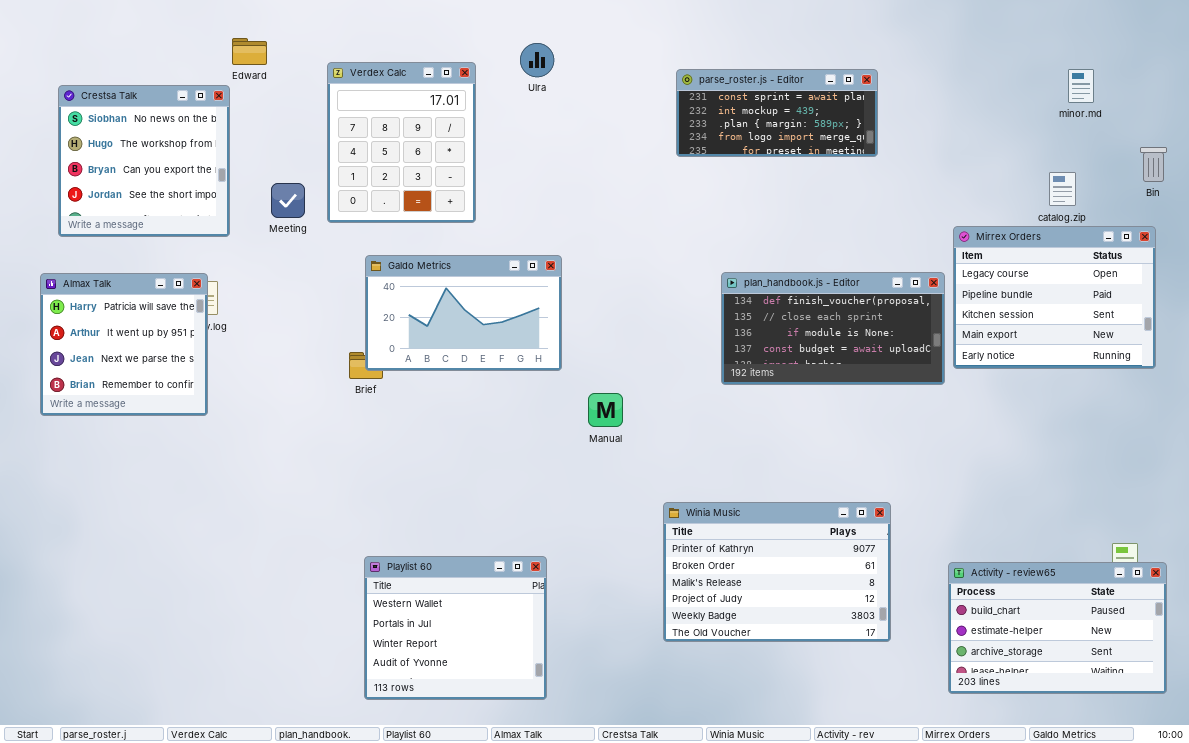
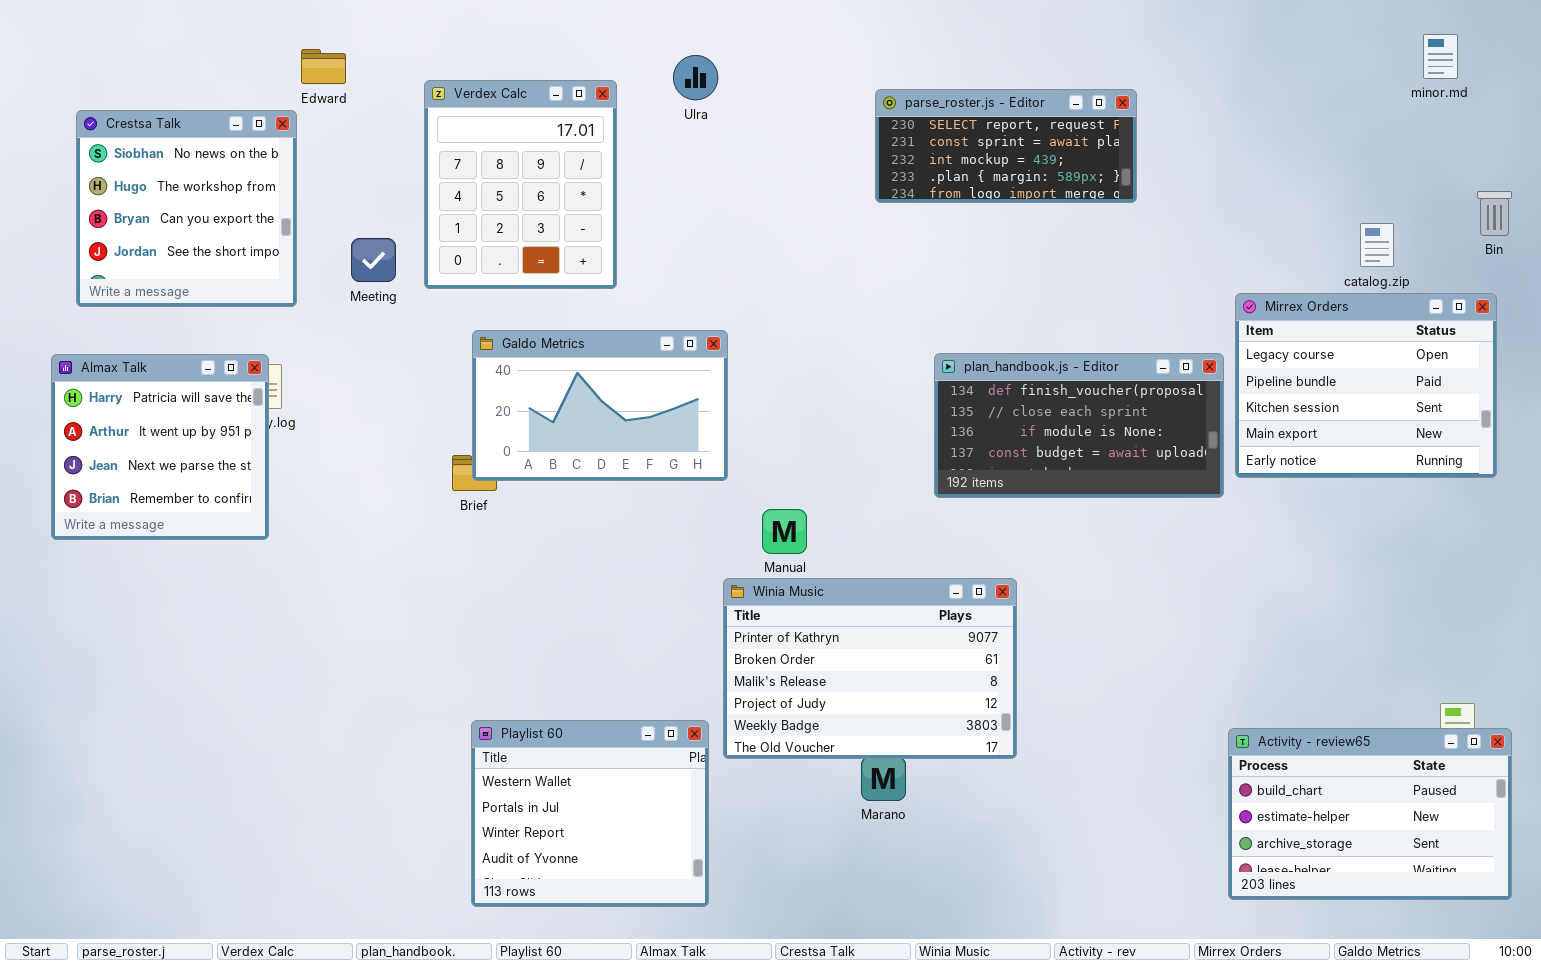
parse_roster.js - Editor: [676,69,878,157] -> [875,89,1137,203], scrolled up 1 row
minor.md: [1068,69,1094,103] -> [1423,34,1458,79], moved
Winia Music: [663,502,891,642] -> [723,578,1017,759], moved

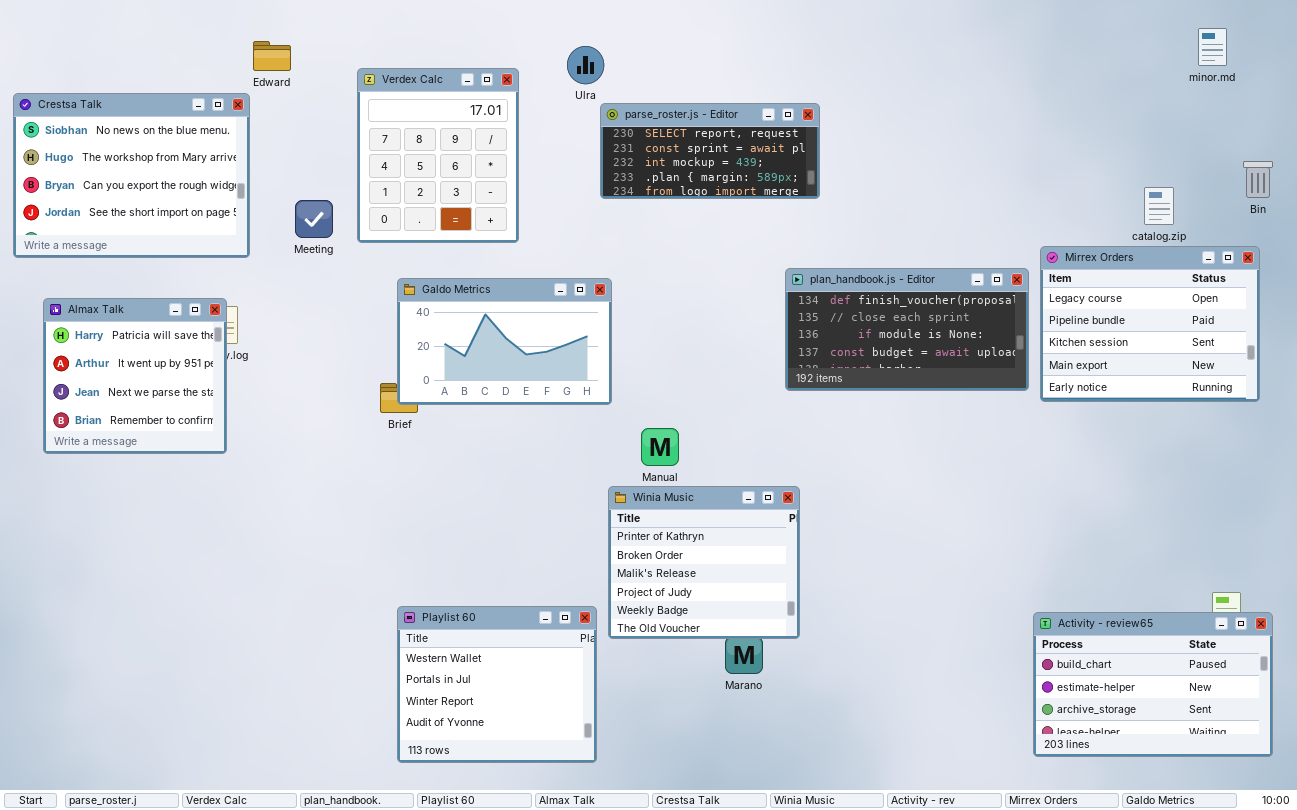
parse_roster.js - Editor: [875,89,1137,203] -> [600,103,820,199], moved
Crestsa Talk: [76,110,297,307] -> [13,93,250,258], resized
plan_handbook.js - Editor: [934,353,1224,498] -> [785,268,1029,391], moved
Winia Music: [723,578,1017,759] -> [608,486,800,639], resized

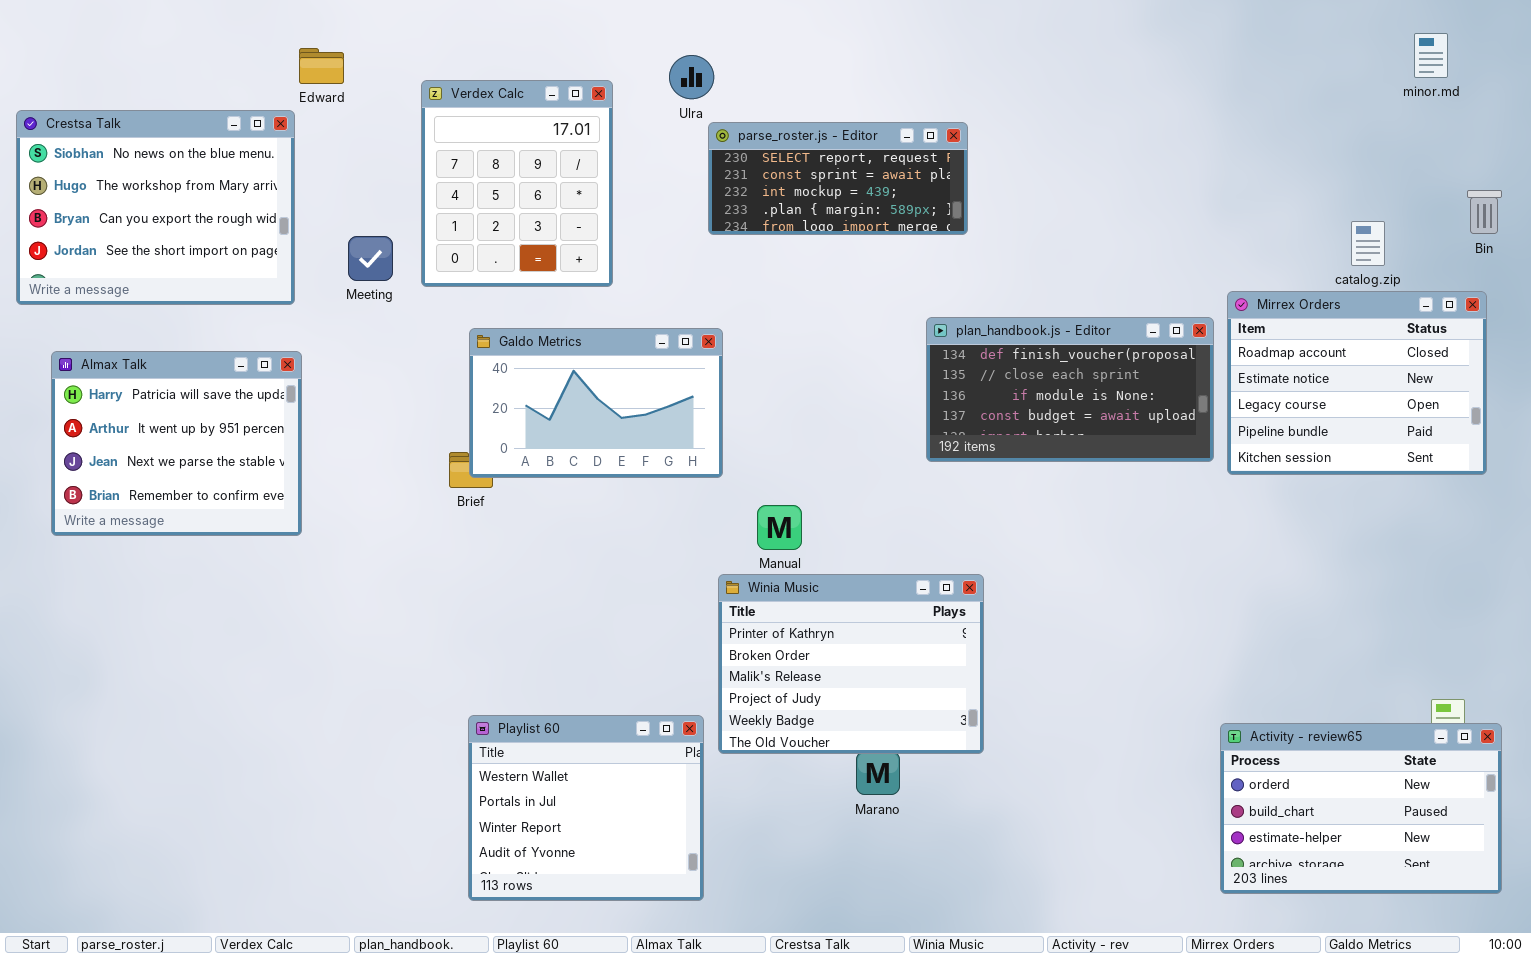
Mirrex Orders: [1040,246,1260,402] -> [1227,291,1487,475], scrolled up 2 rows
Almax Talk: [43,298,227,454] -> [51,351,302,536], resized
Winia Music: [608,486,800,639] -> [718,574,984,754], resized
Activity - review65: [1033,612,1273,757] -> [1220,723,1502,894], scrolled up 1 row

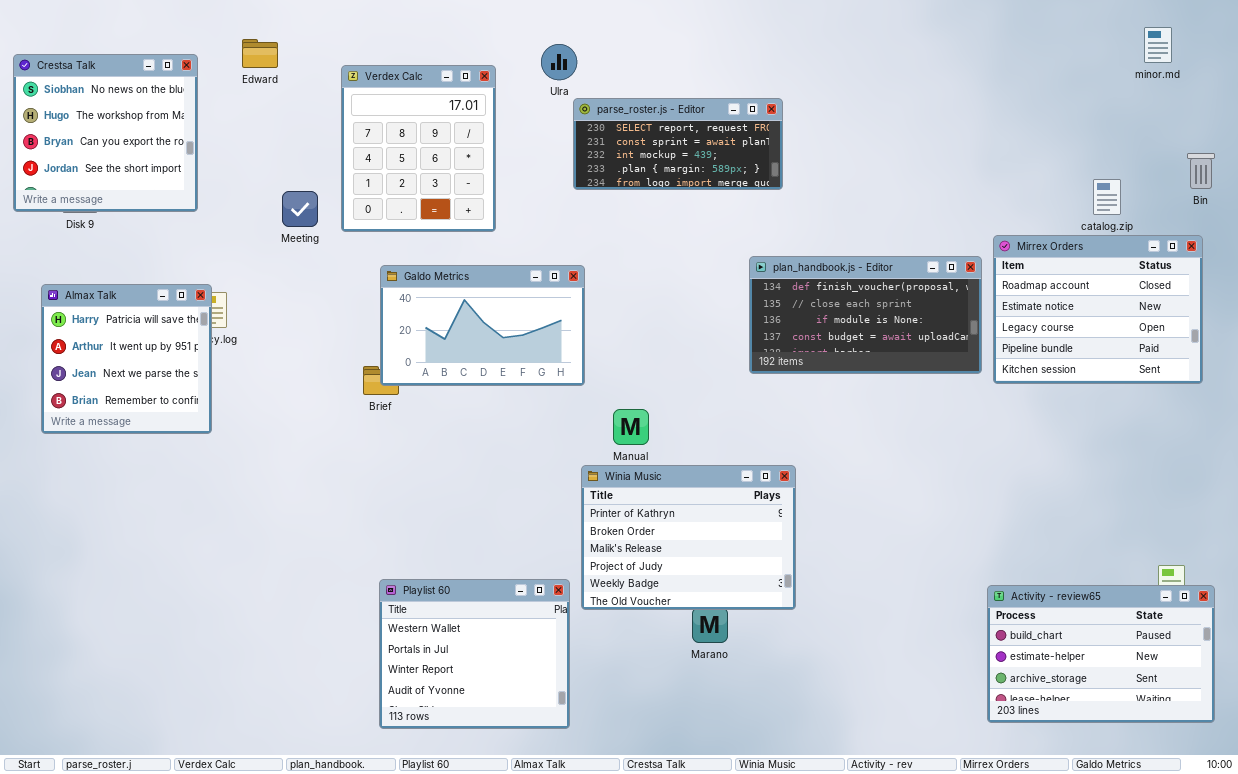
Crestsa Talk: [16,110,295,305] -> [13,54,198,212], moved, resized
Almax Talk: [51,351,302,536] -> [41,284,212,434], resized
Activity - review65: [1220,723,1502,894] -> [987,585,1215,723], scrolled down 1 row

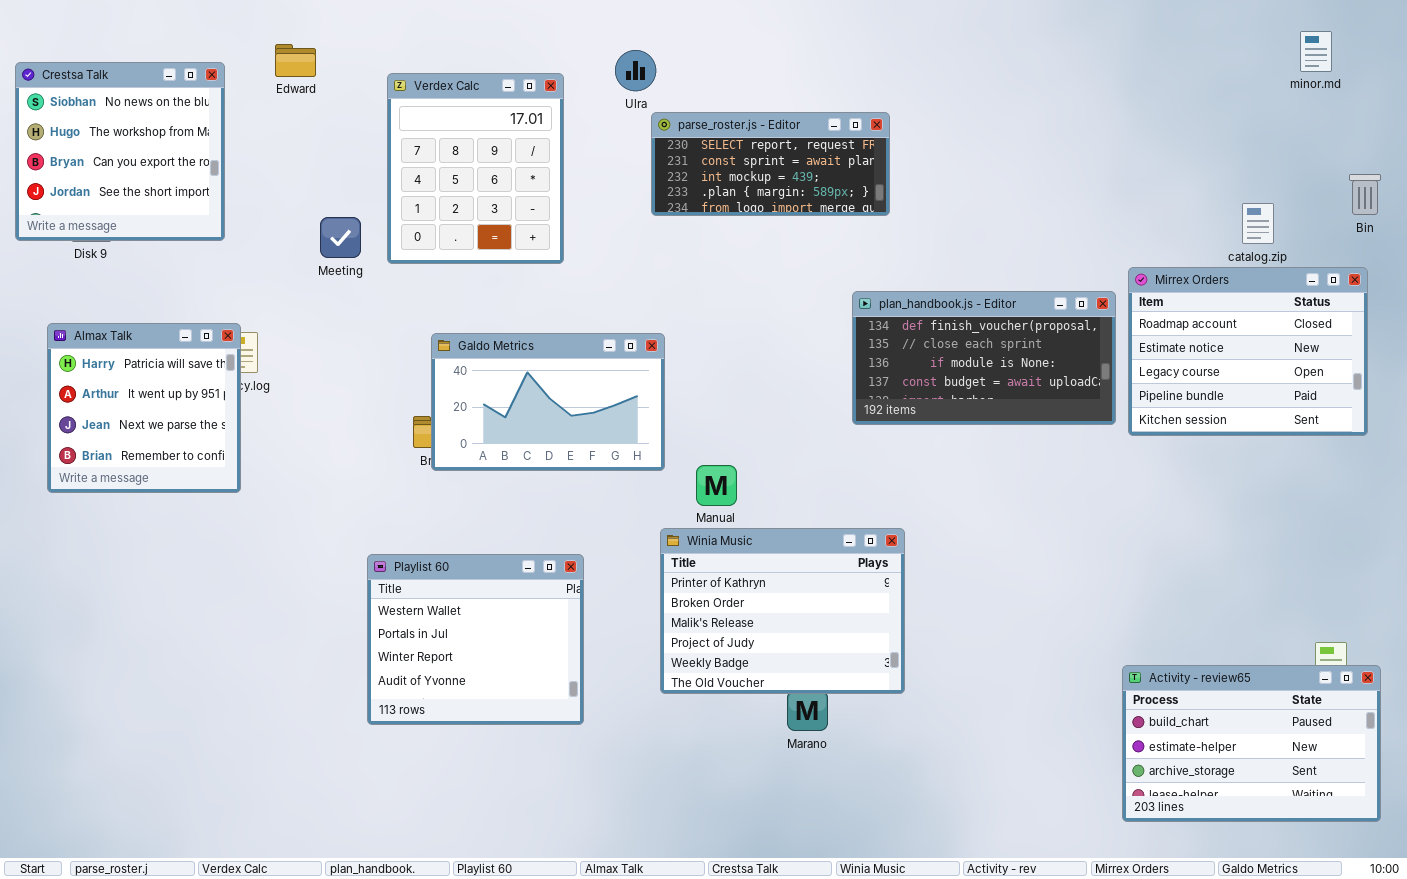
Galdo Metrics: [380,265,585,386] -> [431,333,665,471], moved
Playlist 60: [379,579,570,729] -> [367,554,584,725], moved

